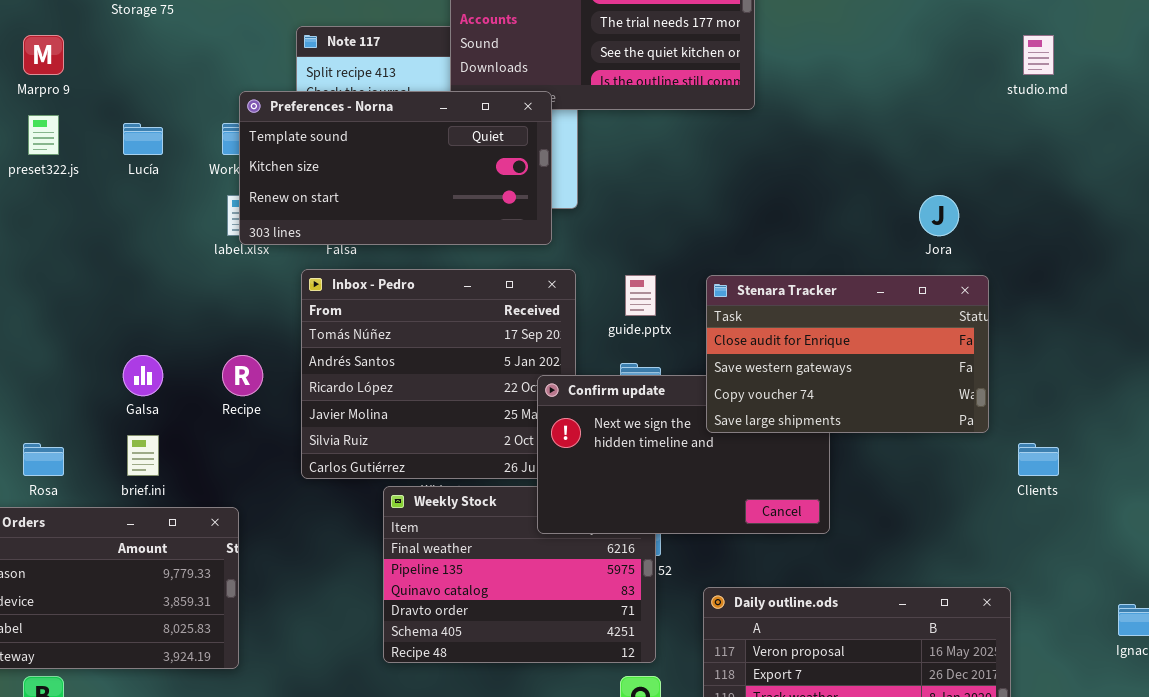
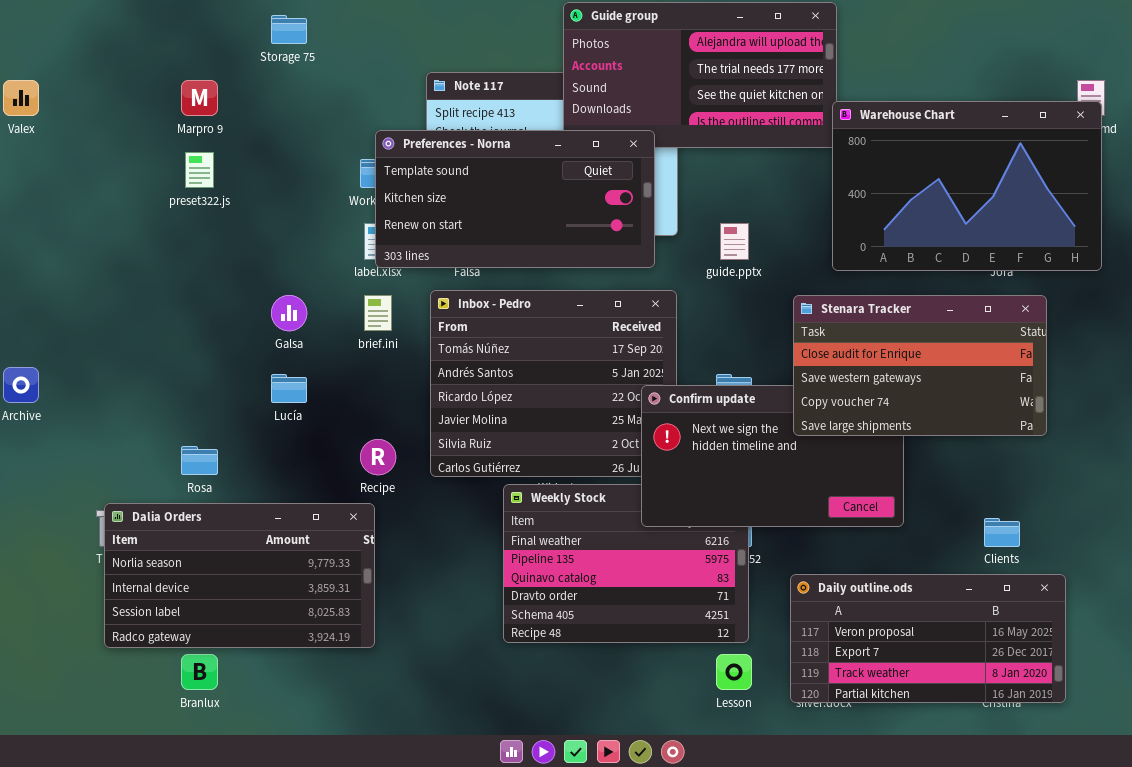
Warehouse Chart: none -> [832,101,1102,271], opened
Lucía: [123,123,163,155] -> [271,374,307,403], moved
guide.pptx: [625,275,656,316] -> [720,223,749,260], moved
Galsa: [123,355,163,396] -> [271,295,307,331], moved
Recipe: [222,355,263,396] -> [360,439,396,475], moved
brief.ini: [127,435,159,476] -> [364,295,392,331], moved
Clients: [1018,443,1059,476] -> [984,518,1020,547], moved

